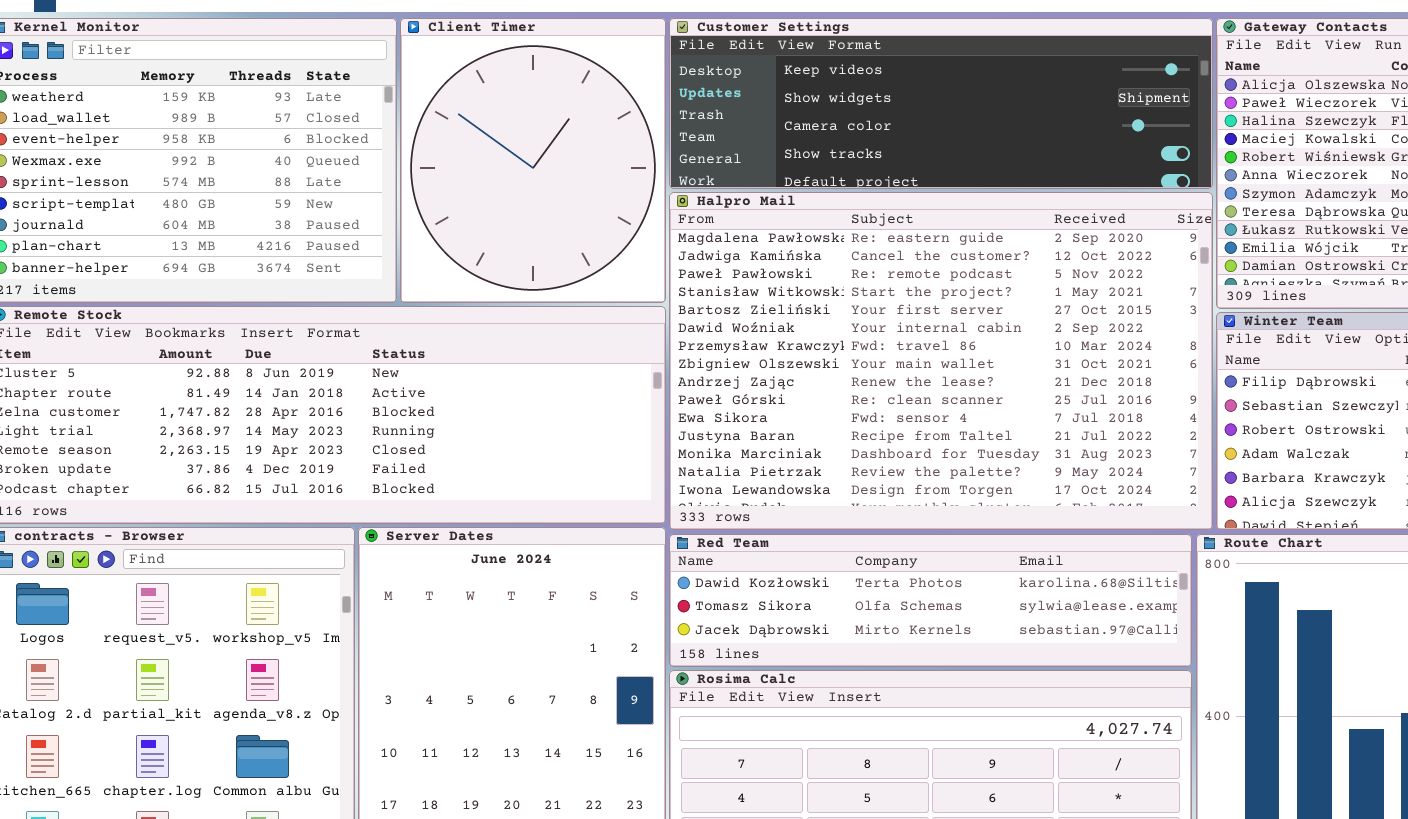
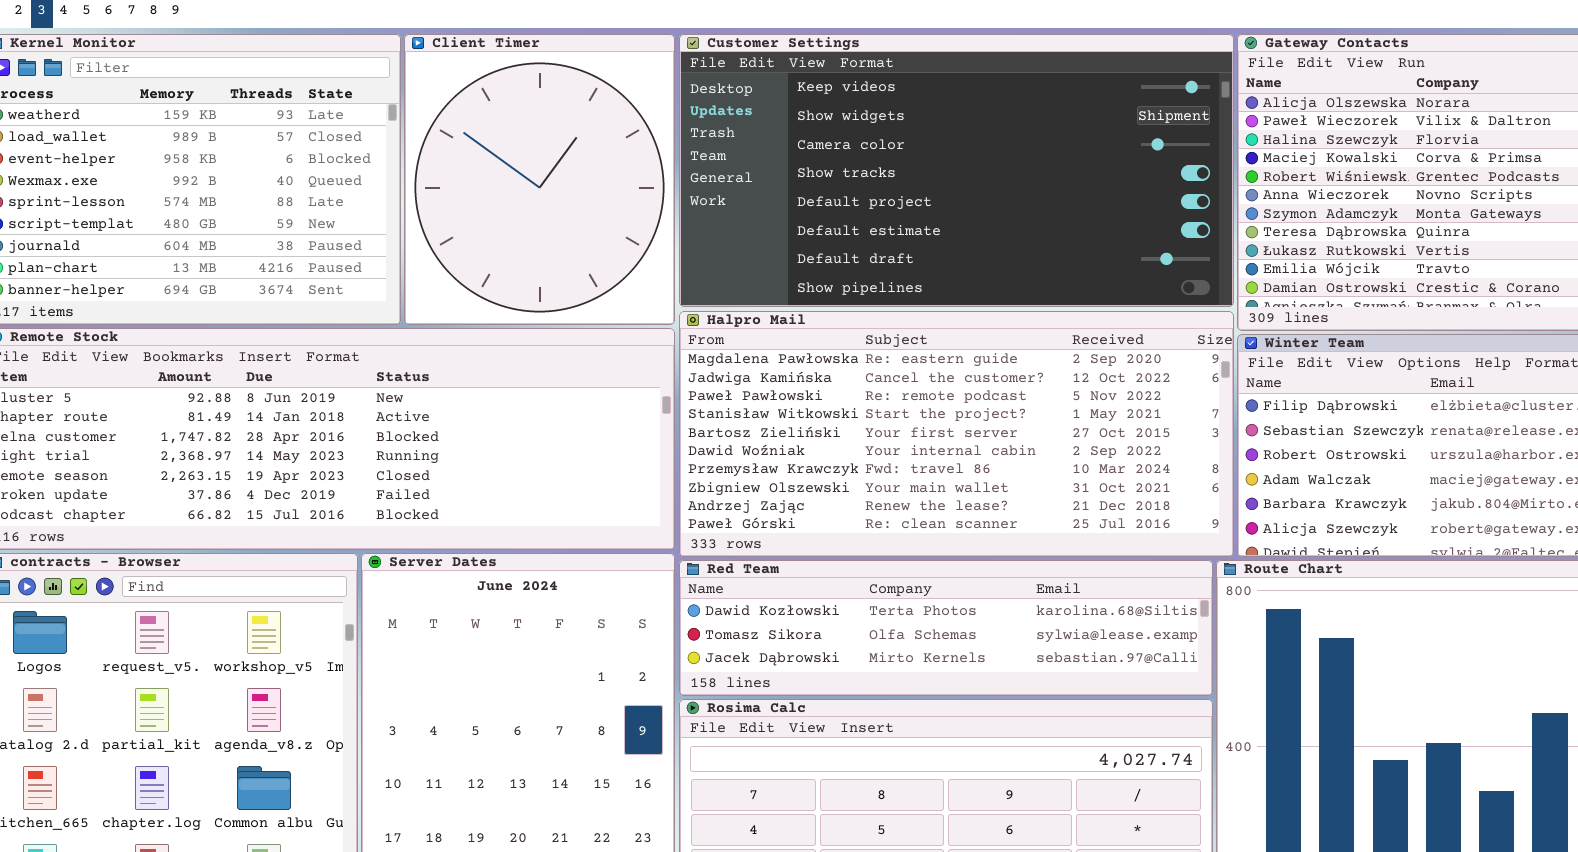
Customer Settings: [669,18,1213,189] -> [679,34,1234,307], resized
Halpro Mail: [669,192,1213,530] -> [679,311,1234,557], resized

